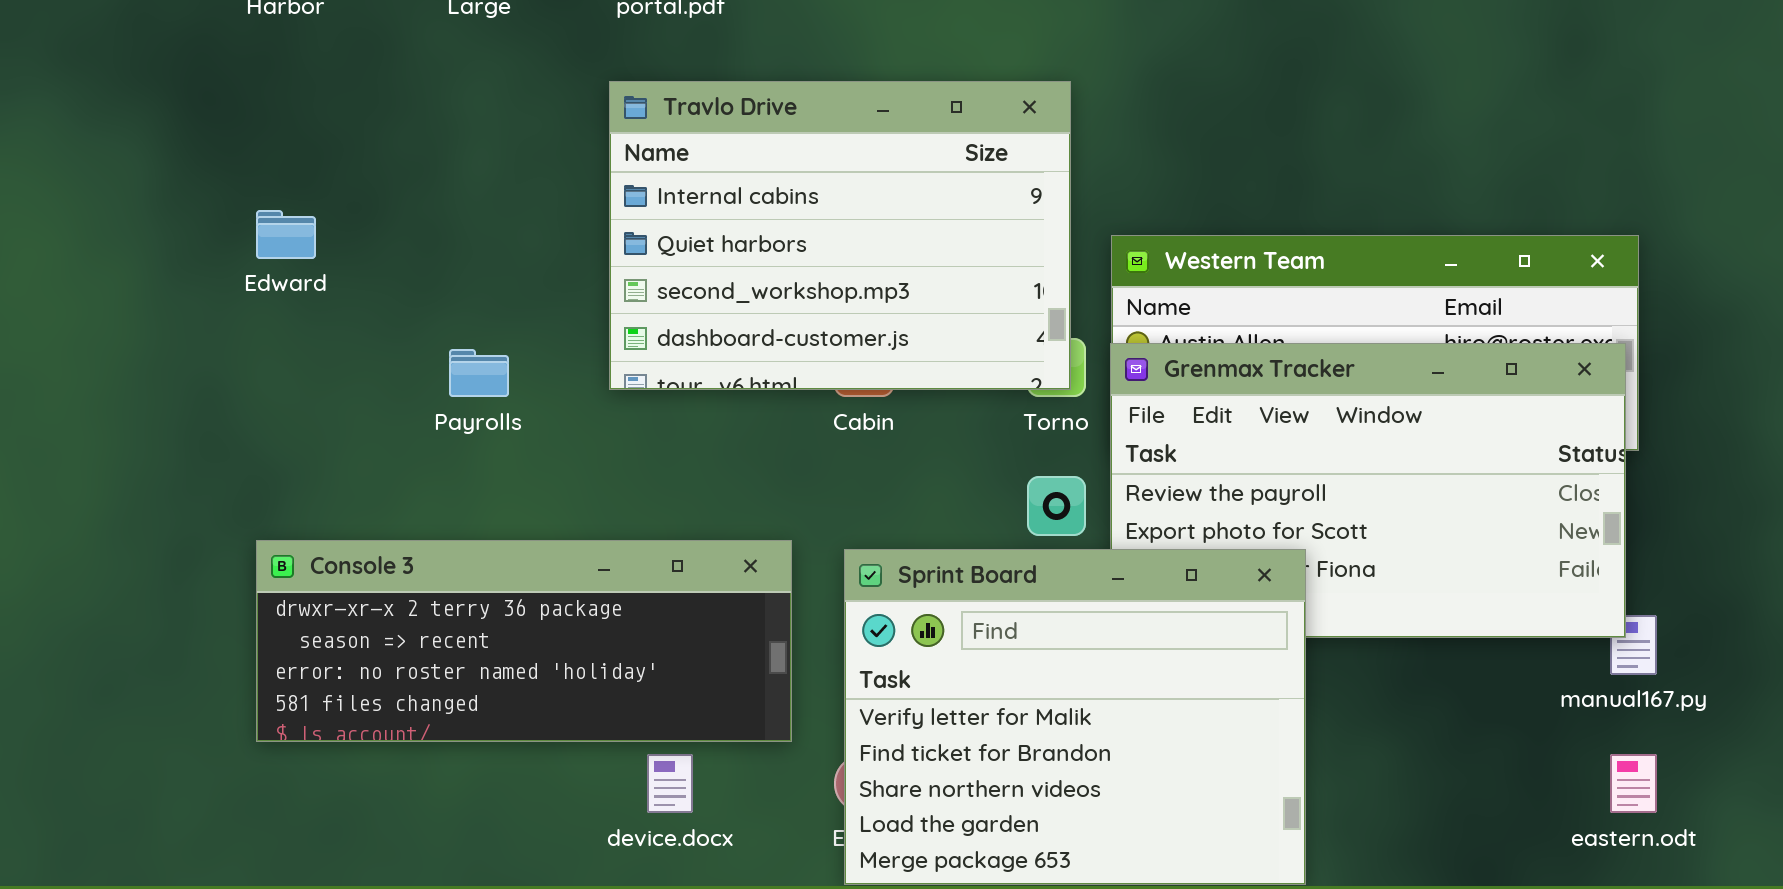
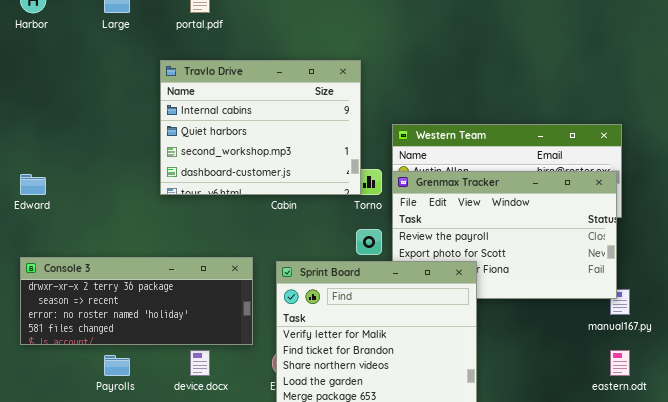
Travlo Drive: [609,81,1071,390] -> [160,60,361,195], moved
Edward: [256,210,316,259] -> [20,174,46,195], moved
Payrolls: [449,349,509,397] -> [104,355,130,376], moved

